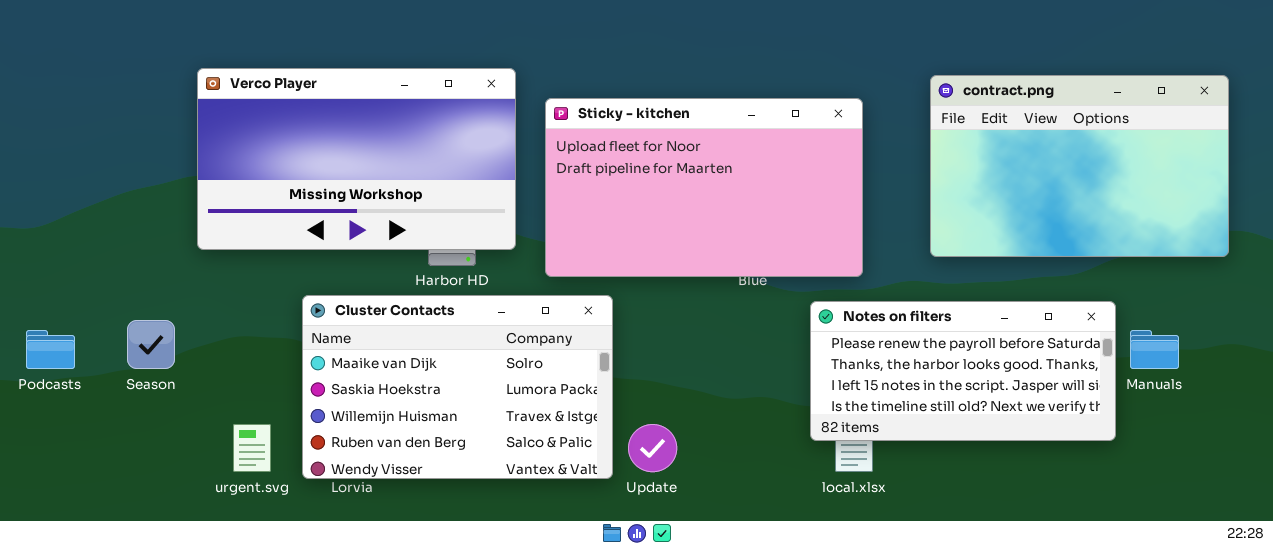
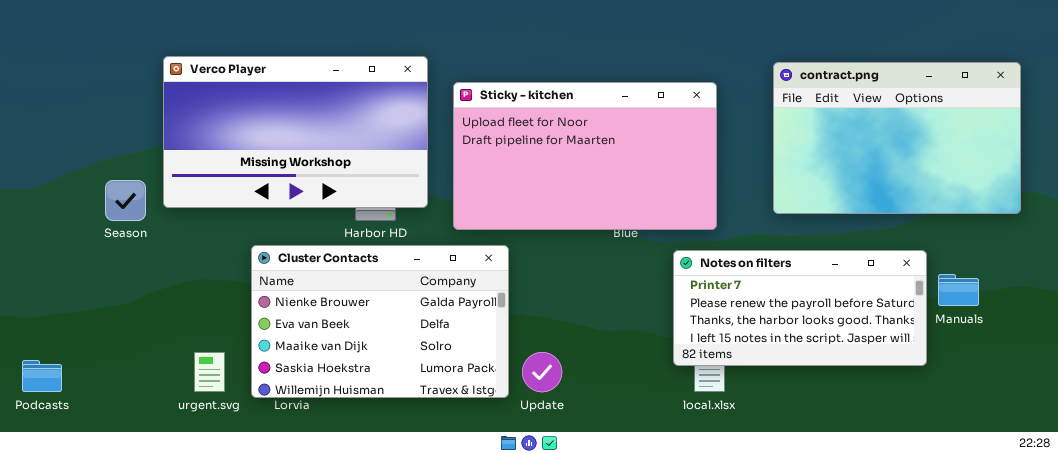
Cluster Contacts: [302,295,613,479] -> [251,245,509,398], scrolled up 2 rows
Notes on filters: [810,301,1116,441] -> [673,250,927,366], scrolled up 1 row
Season: [127,320,175,369] -> [105,180,146,221], moved
Podcasts: [26,330,75,369] -> [22,360,62,392], moved

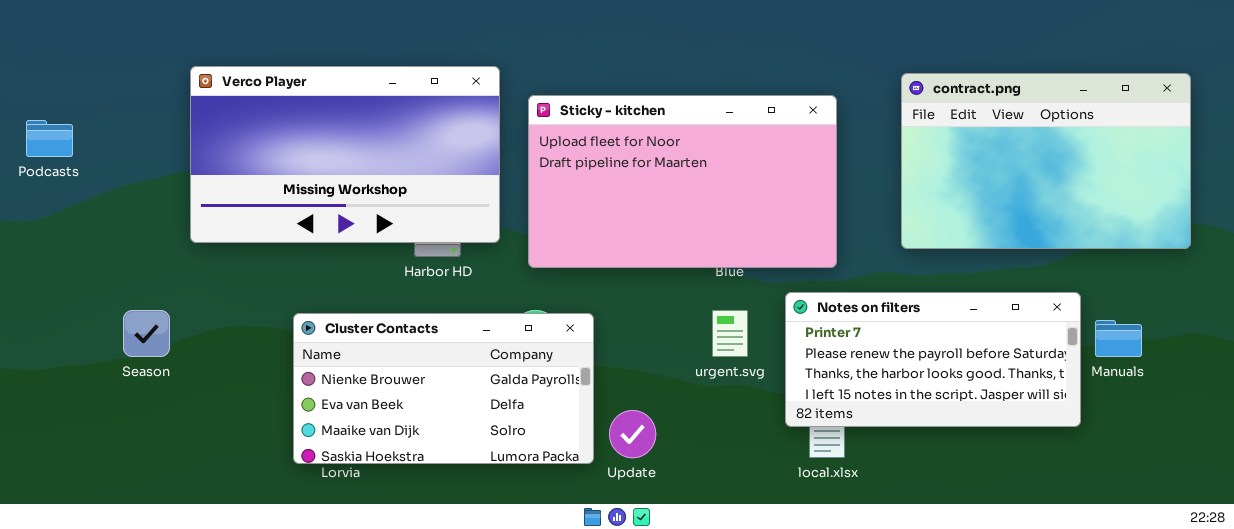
Season: [105,180,146,221] -> [123,310,170,357], moved
Cluster Contacts: [251,245,509,398] -> [293,313,594,464], resized
urgent.svg: [194,352,225,392] -> [712,310,748,357], moved
Podcasts: [22,360,62,392] -> [26,120,73,157], moved

